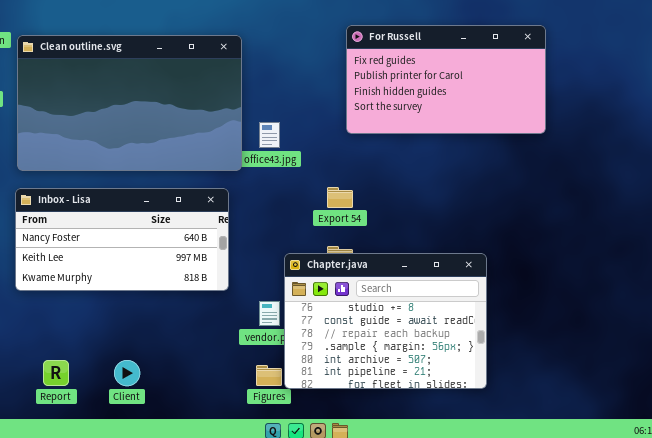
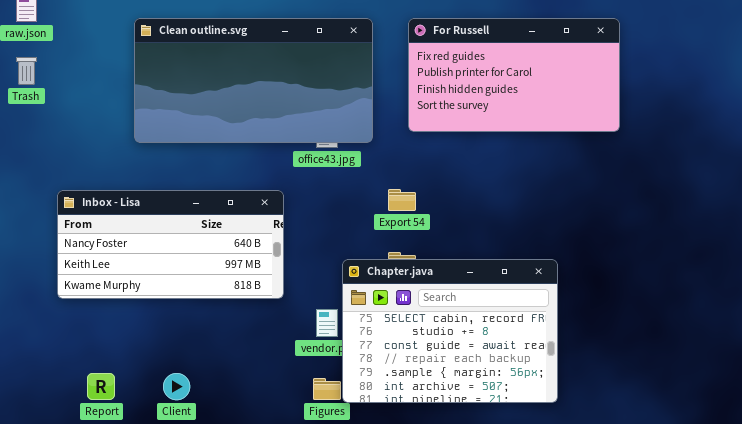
Clean outline.svg: [17,35,242,171] -> [134,18,373,143], moved, resized
Chapter.java: [284,253,487,389] -> [342,259,558,403], scrolled up 1 row

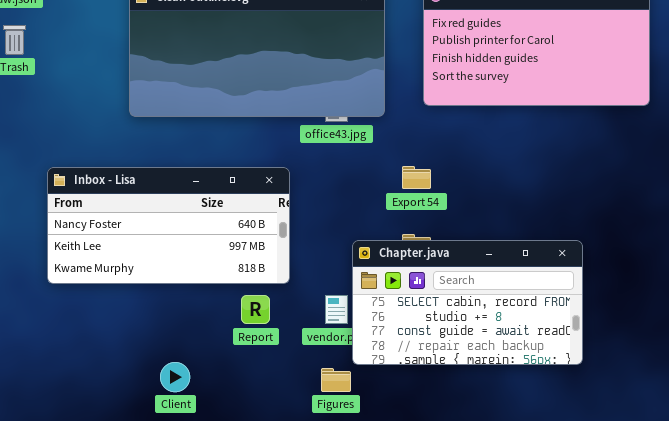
Chapter.java: [342,259,558,403] -> [352,240,583,365], resized
Report: [87,373,115,400] -> [241,295,270,324], moved

